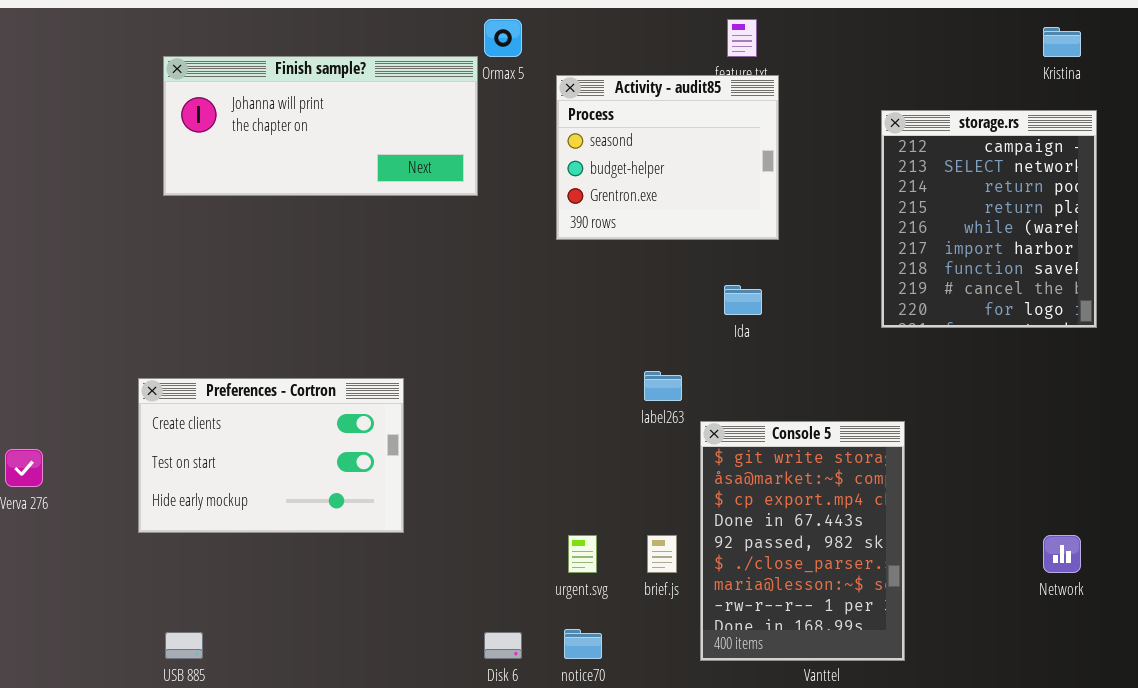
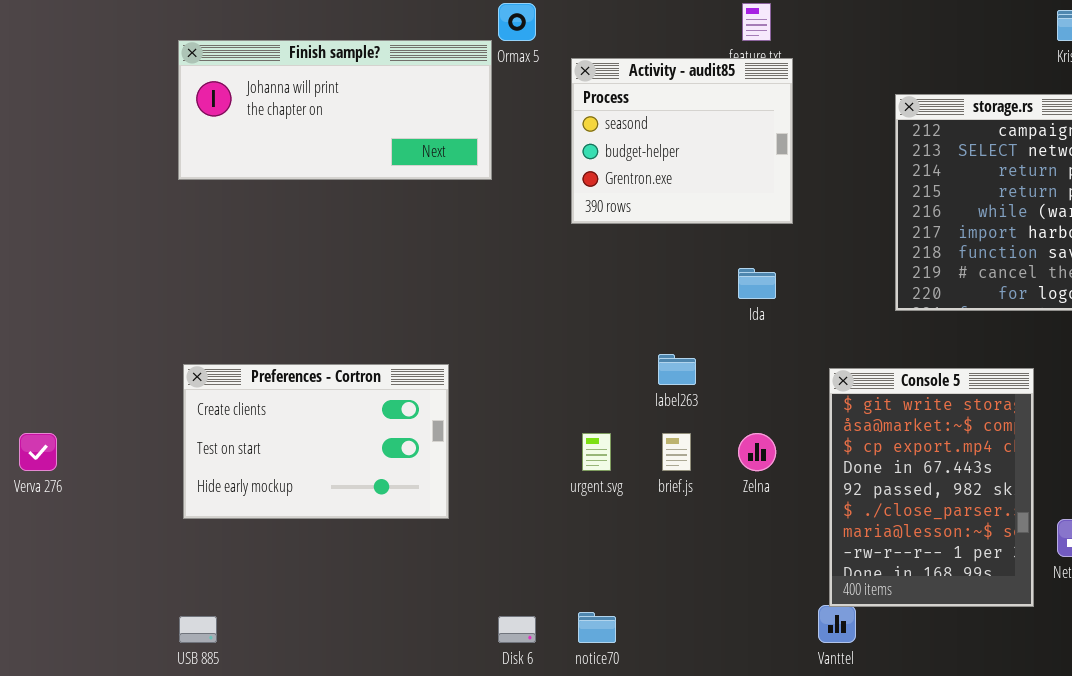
Preferences - Cortron: [138,378,404,533] -> [183,364,449,519], moved
Console 5: [700,421,905,661] -> [829,368,1034,607], moved
urgent.svg: [568,535,597,573] -> [582,433,611,471], moved
brief.js: [647,535,677,573] -> [662,433,691,471], moved

